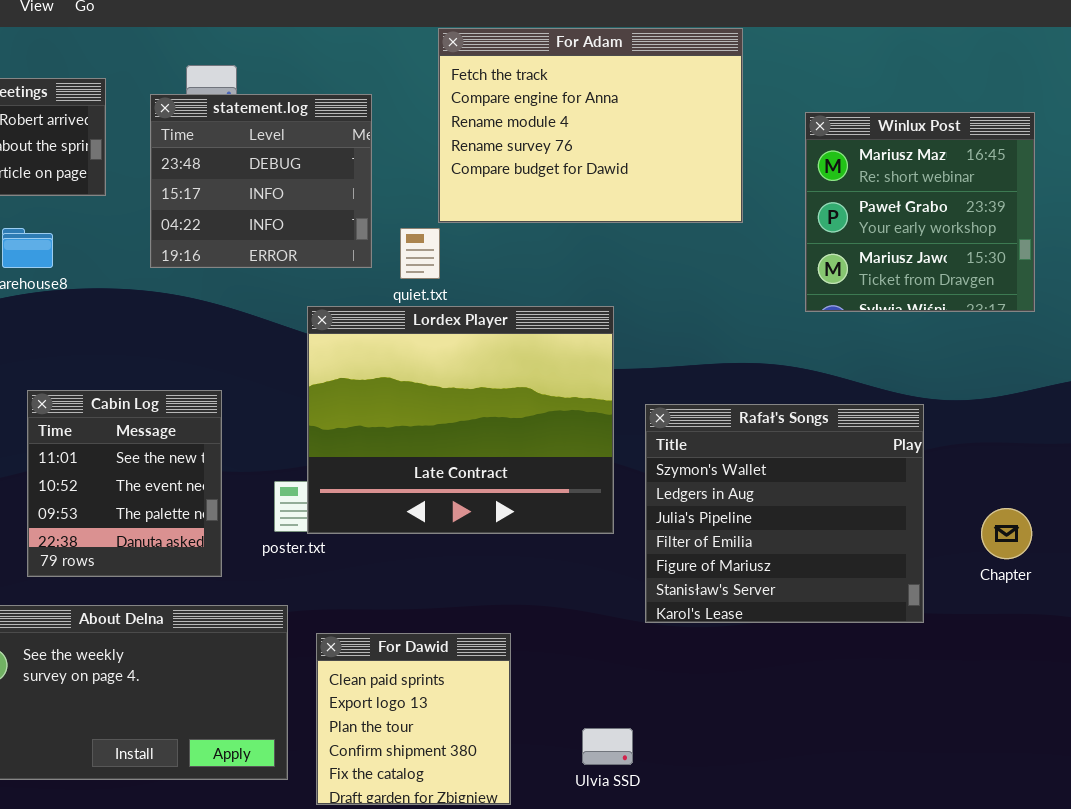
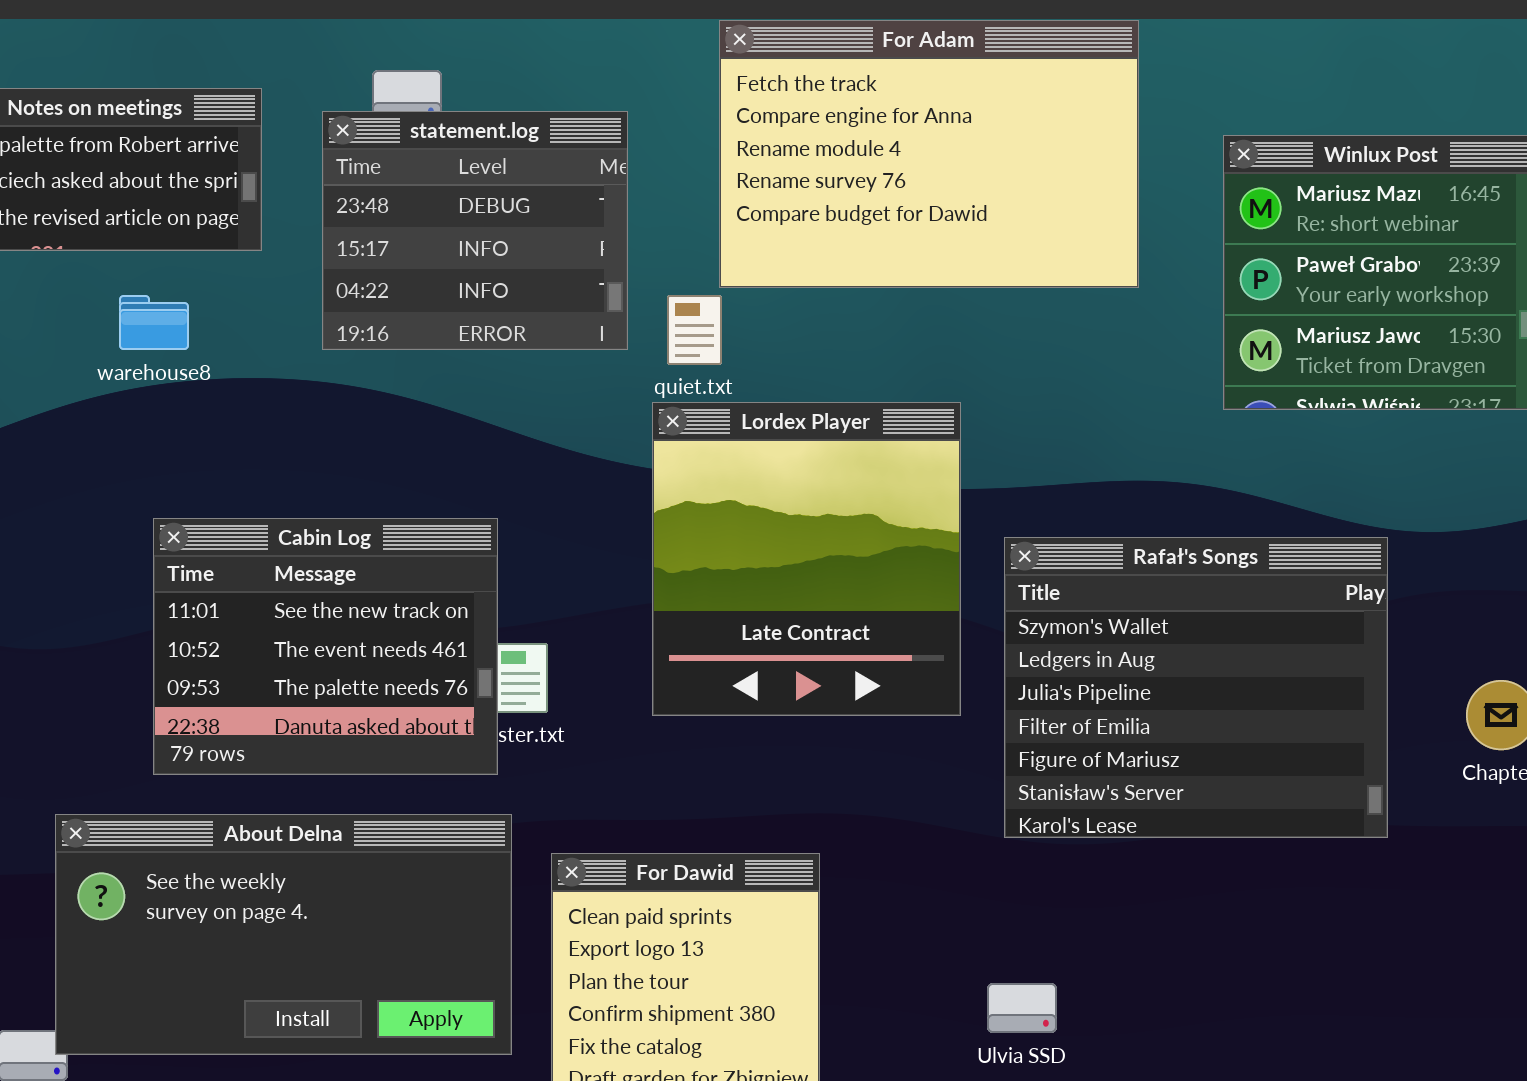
Lordex Player: [307,306,614,534] -> [652,402,961,716], resized
Cabin Log: [27,390,222,577] -> [153,518,498,775], resized
Ulvia SSD: [582,728,633,765] -> [987,983,1057,1033], moved

